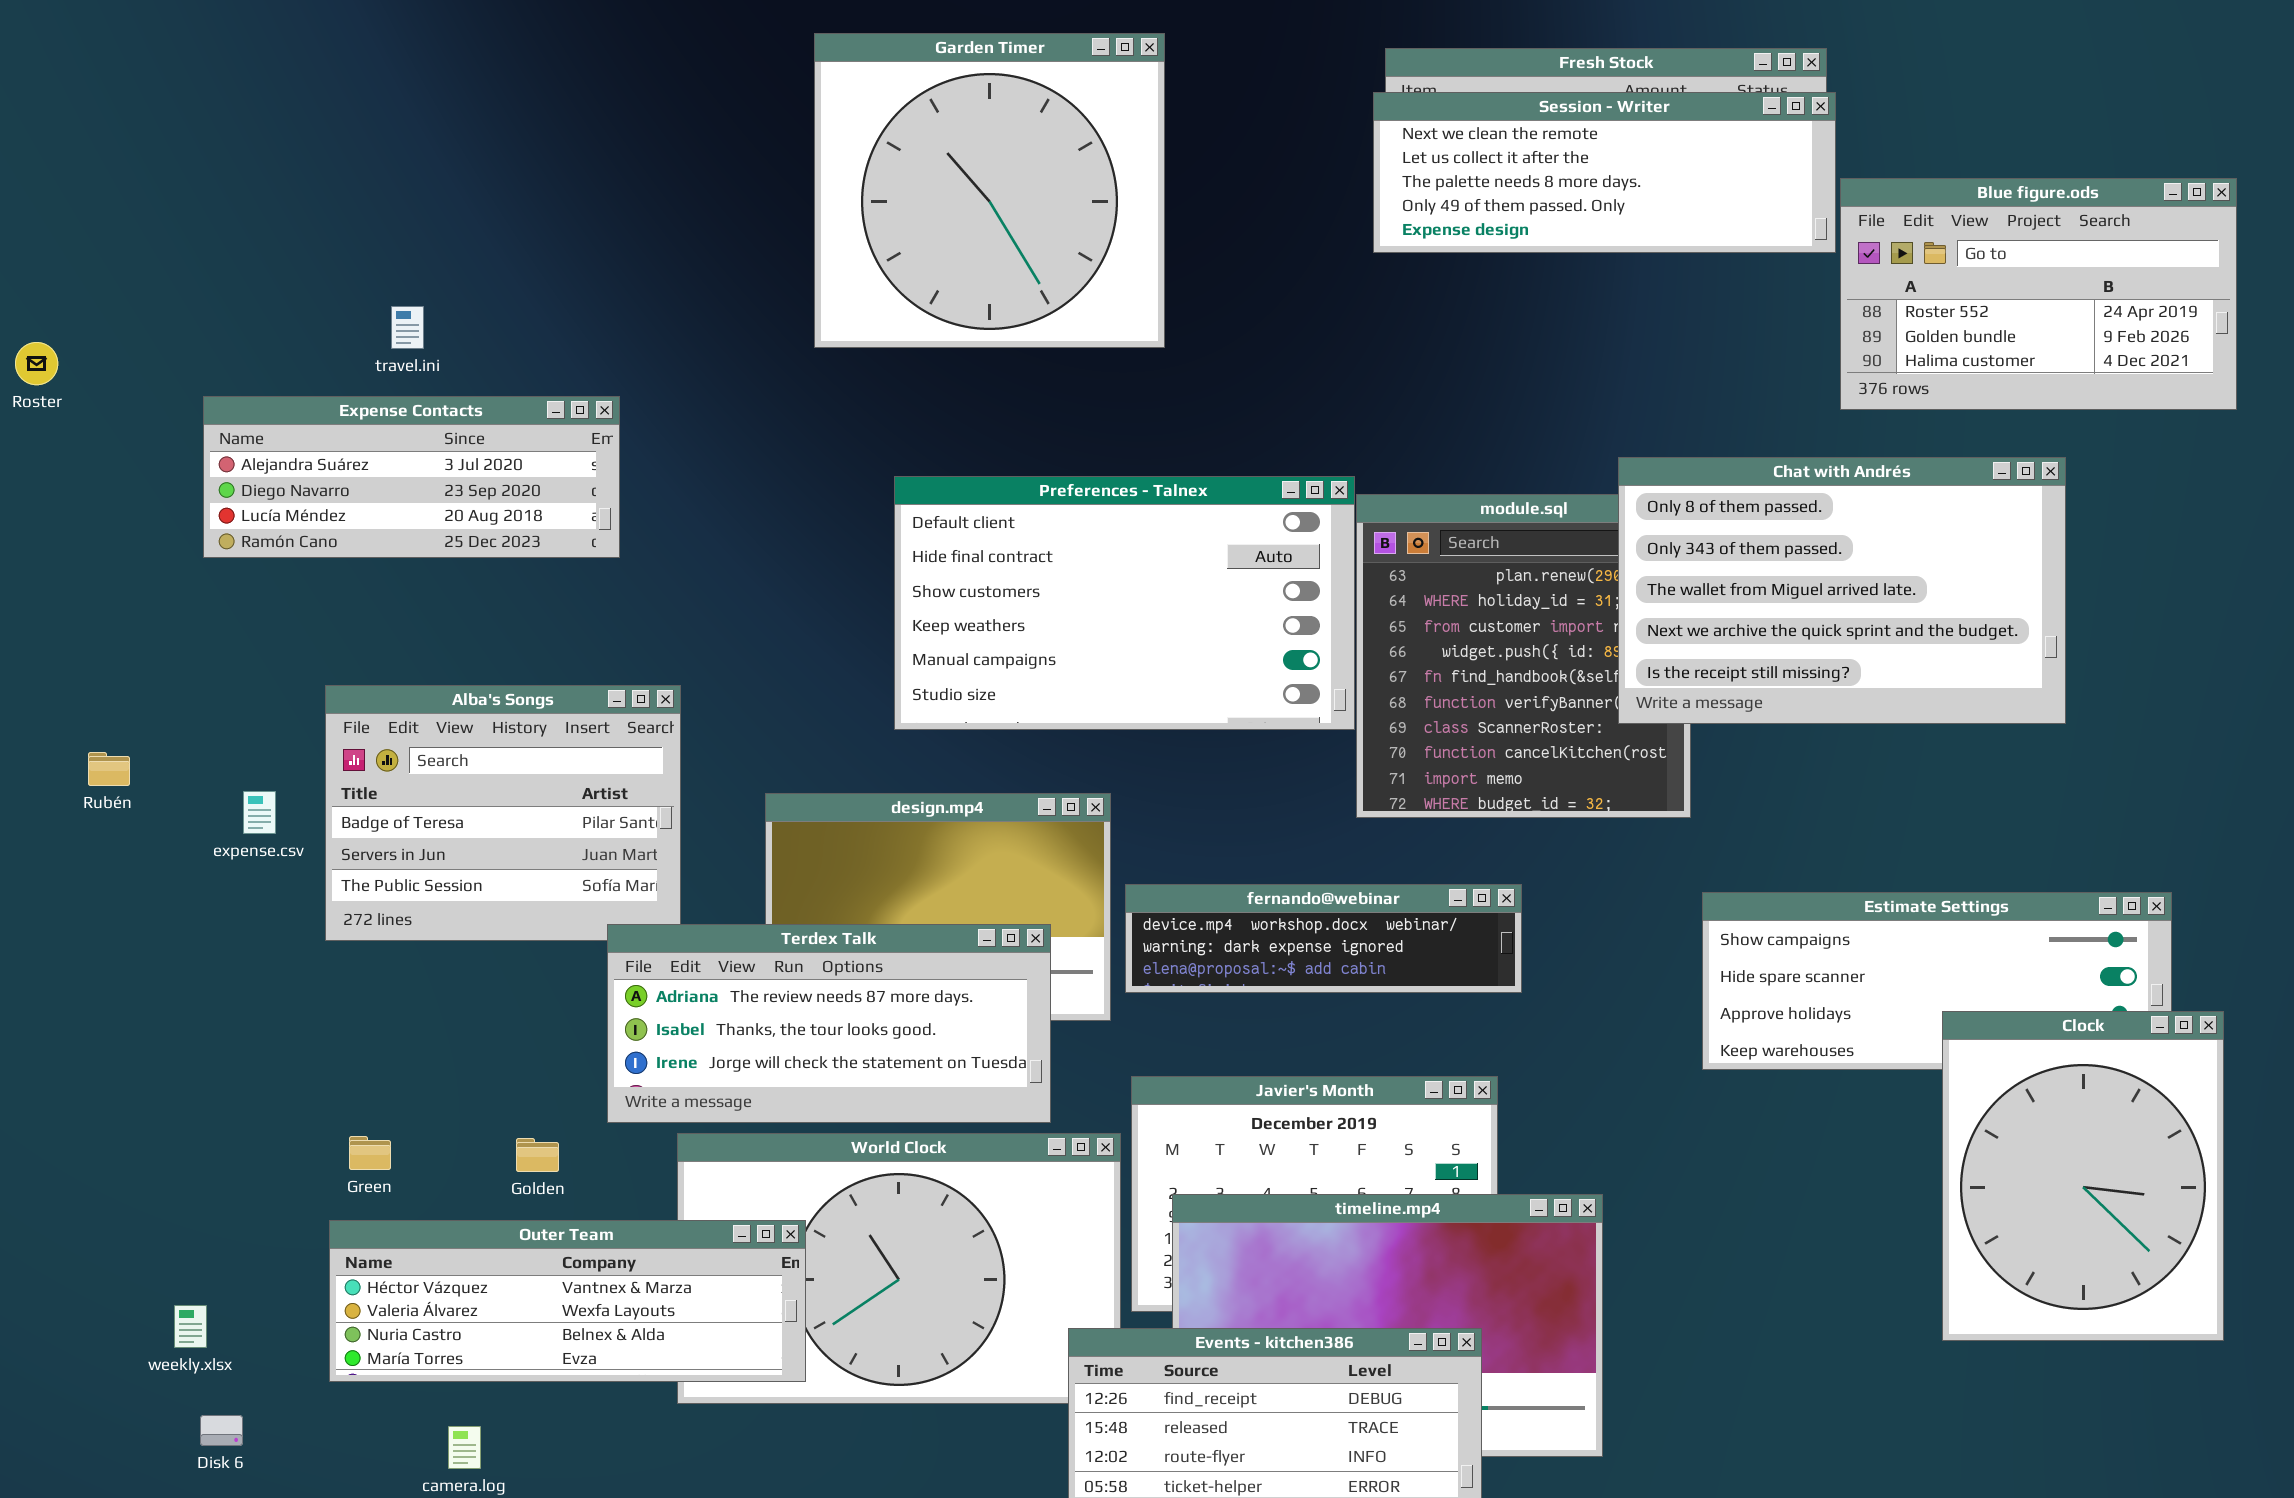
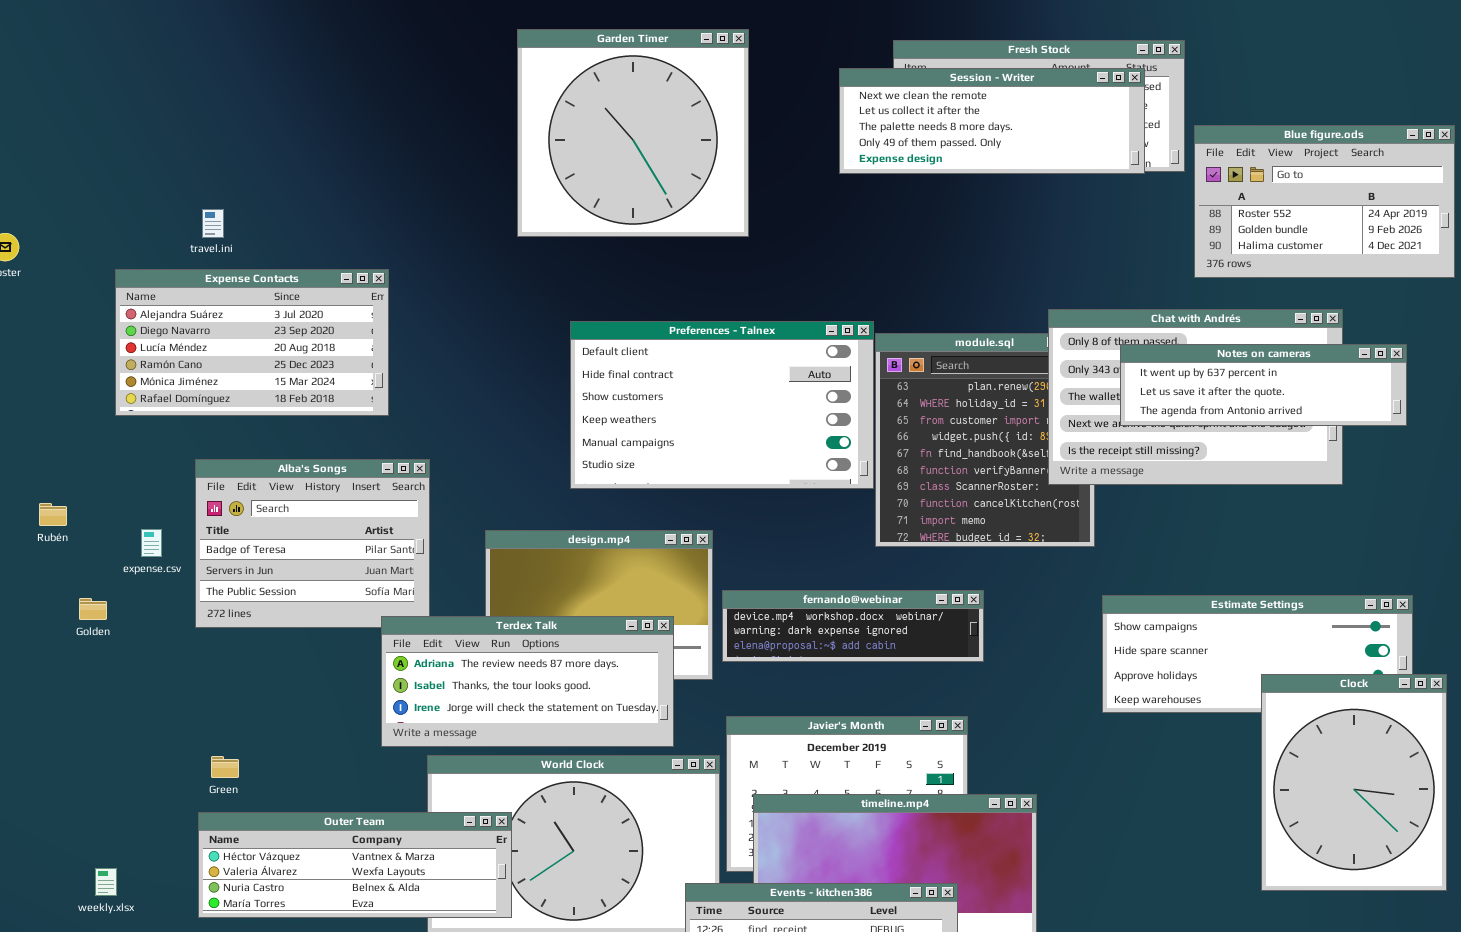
Session - Writer: [1373,92,1836,253] -> [839,68,1145,174], moved
travel.ini: [391,306,424,349] -> [202,209,224,238], moved
Expense Contacts: [203,396,620,558] -> [115,269,389,416], resized
Notes on cameras: none -> [1120,344,1407,426], opened
Golden: [516,1138,559,1172] -> [79,598,107,620], moved

